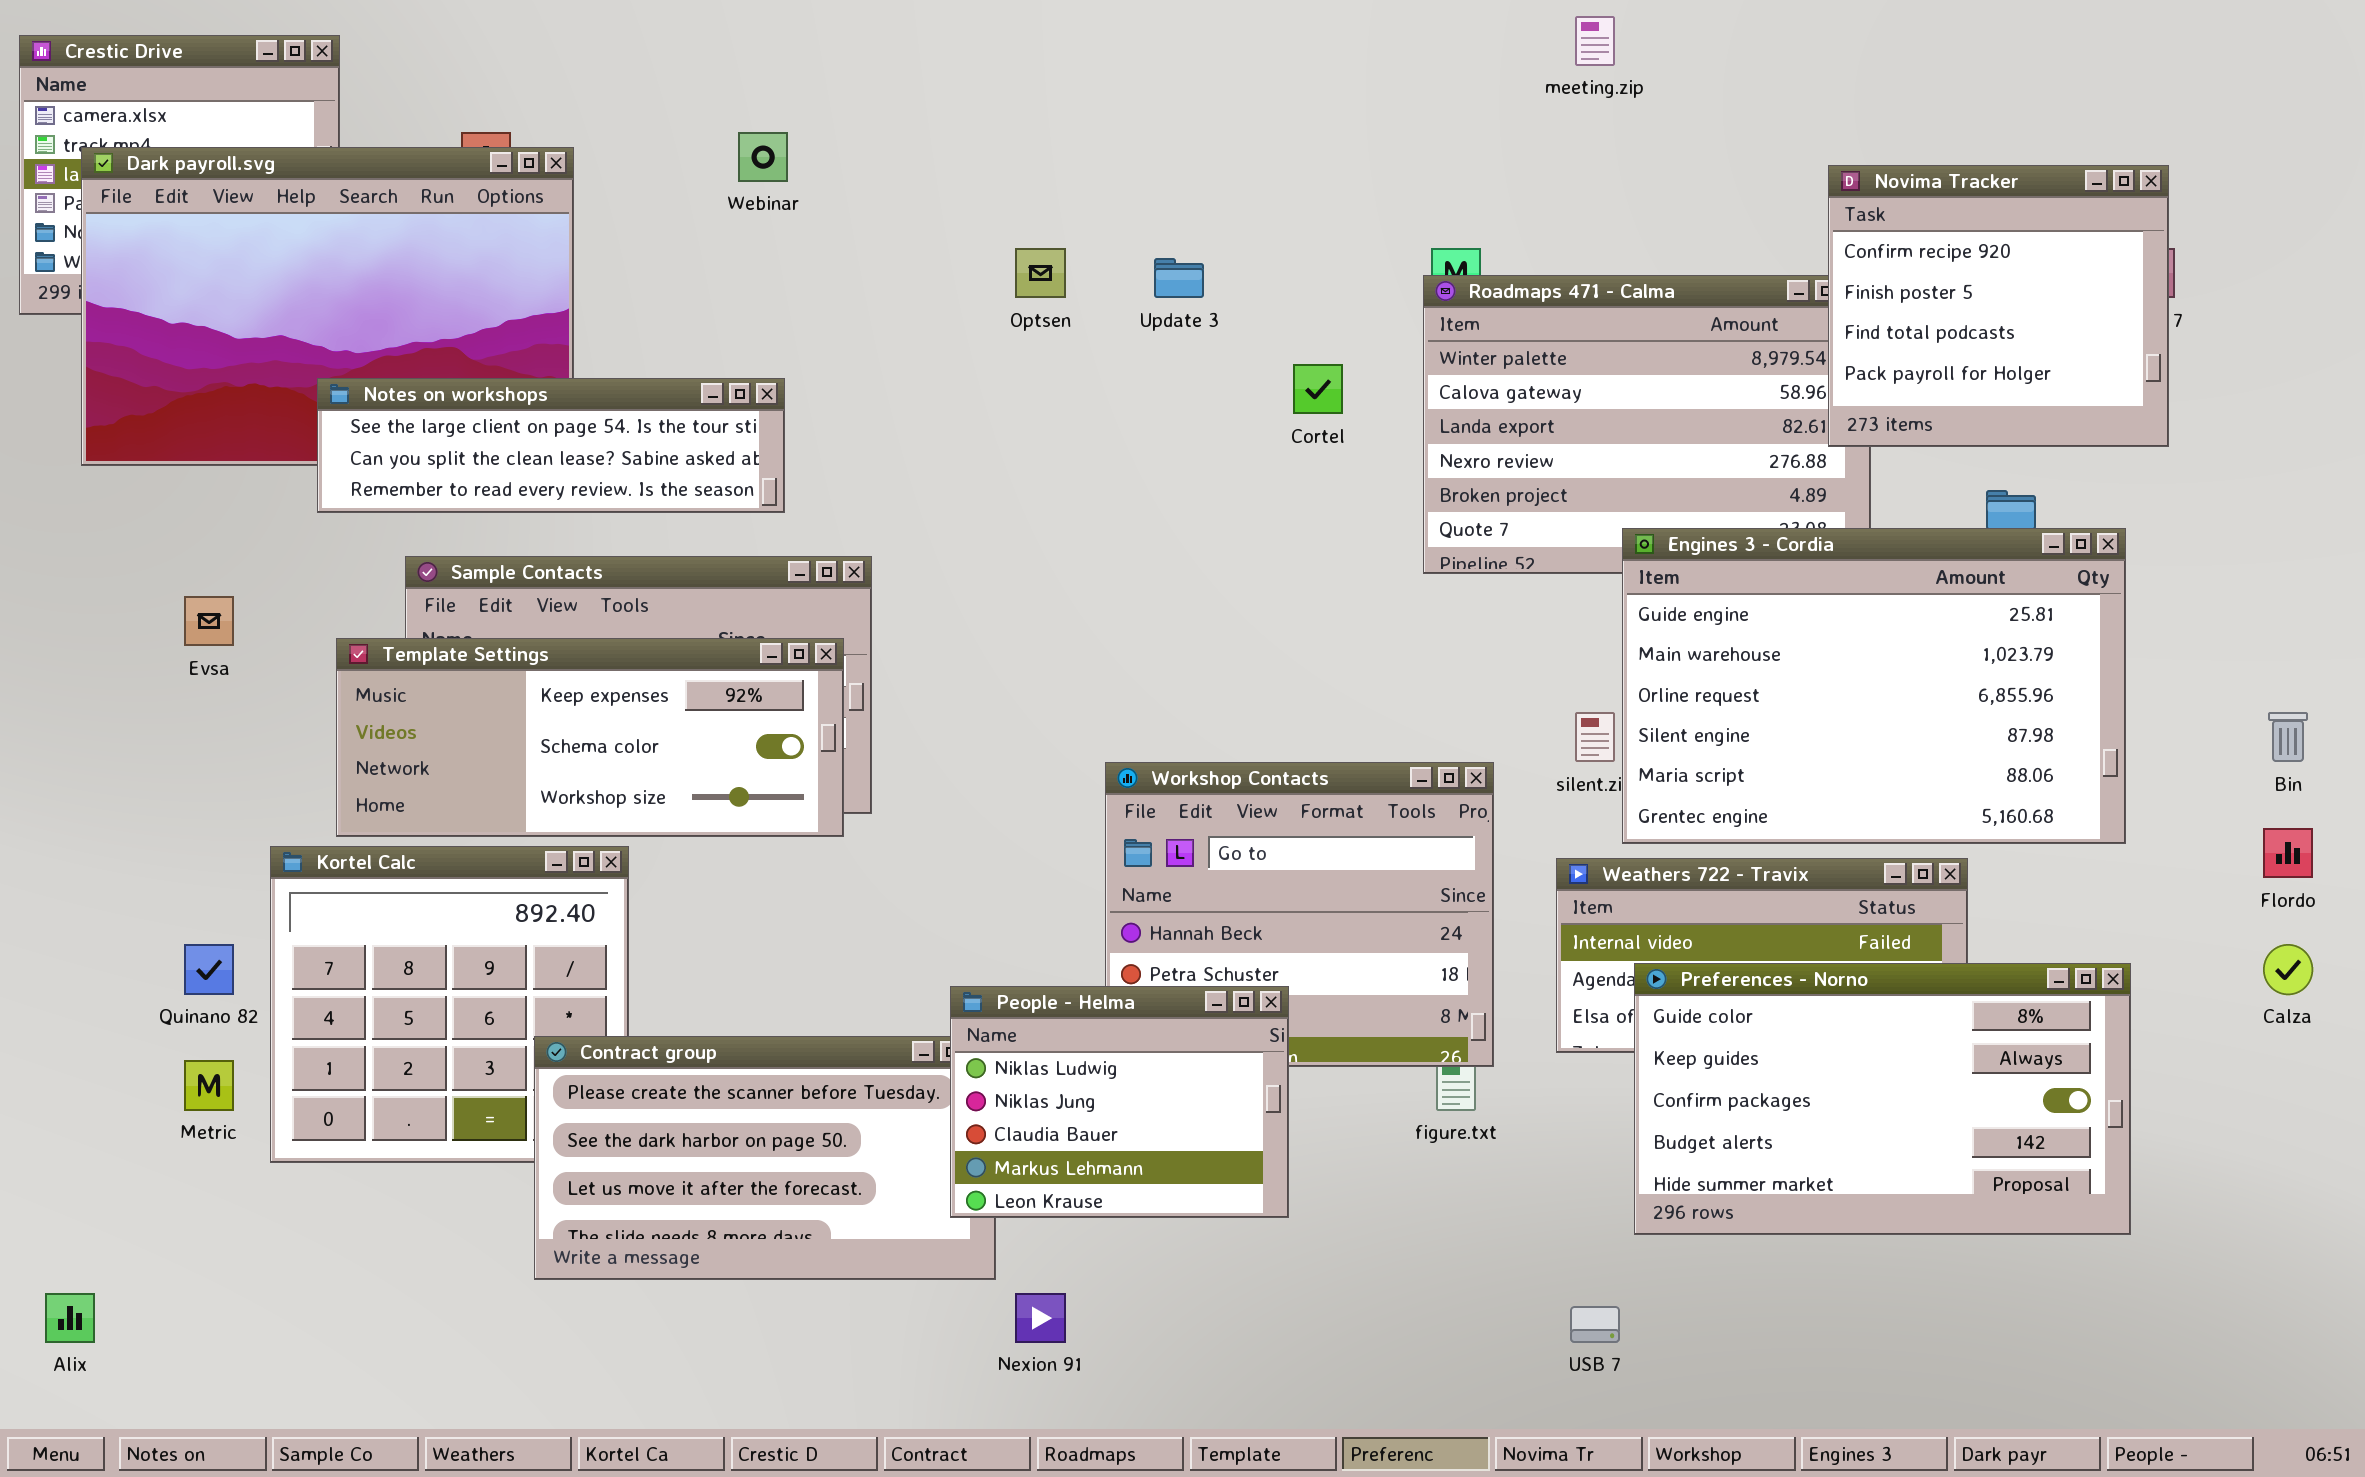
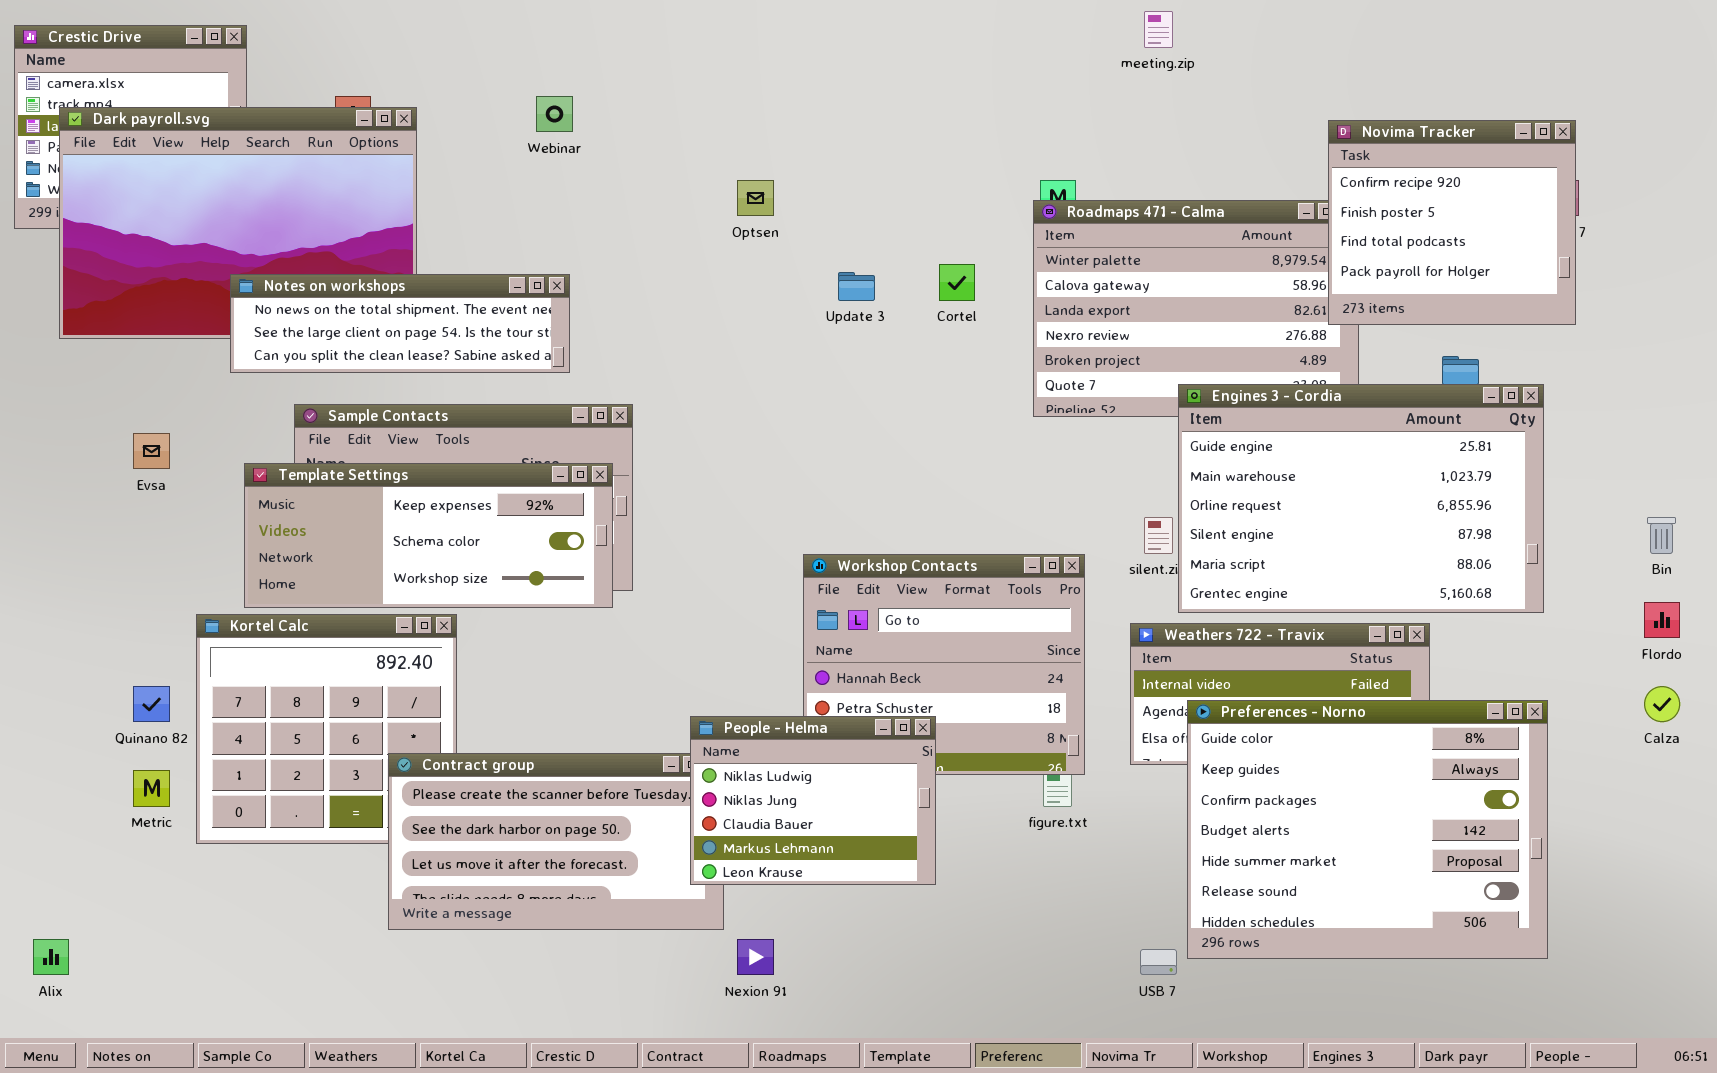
Update 3: [1154,258,1204,298] -> [838,272,875,301], moved
Notes on workshops: [317,378,785,513] -> [230,274,570,373], scrolled up 1 row
Preferences - Norno: [1634,963,2131,1235] -> [1187,700,1548,959], resized

